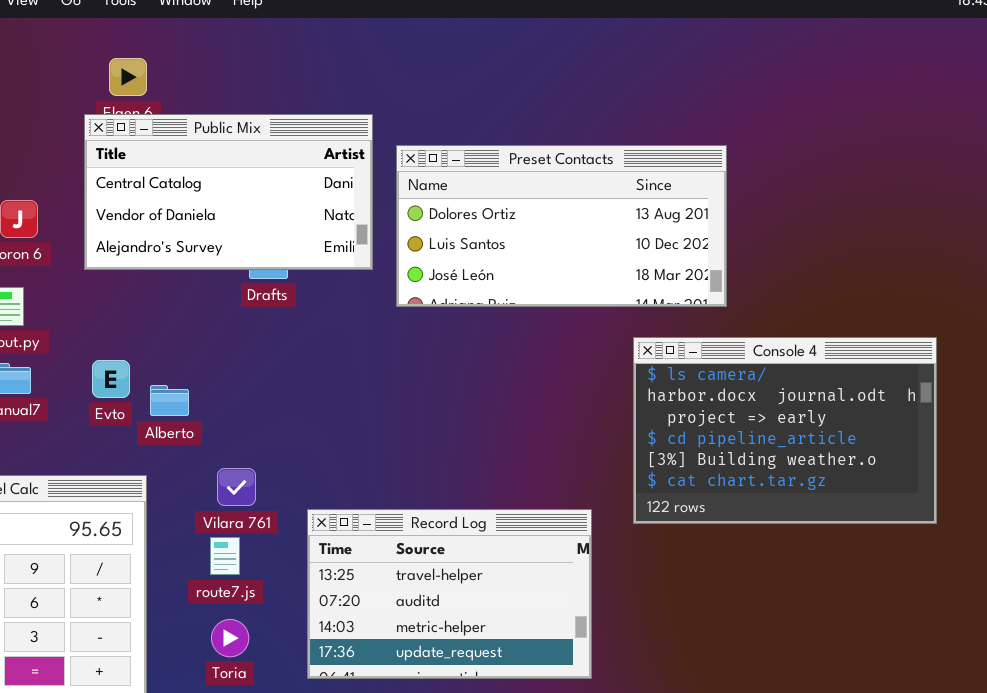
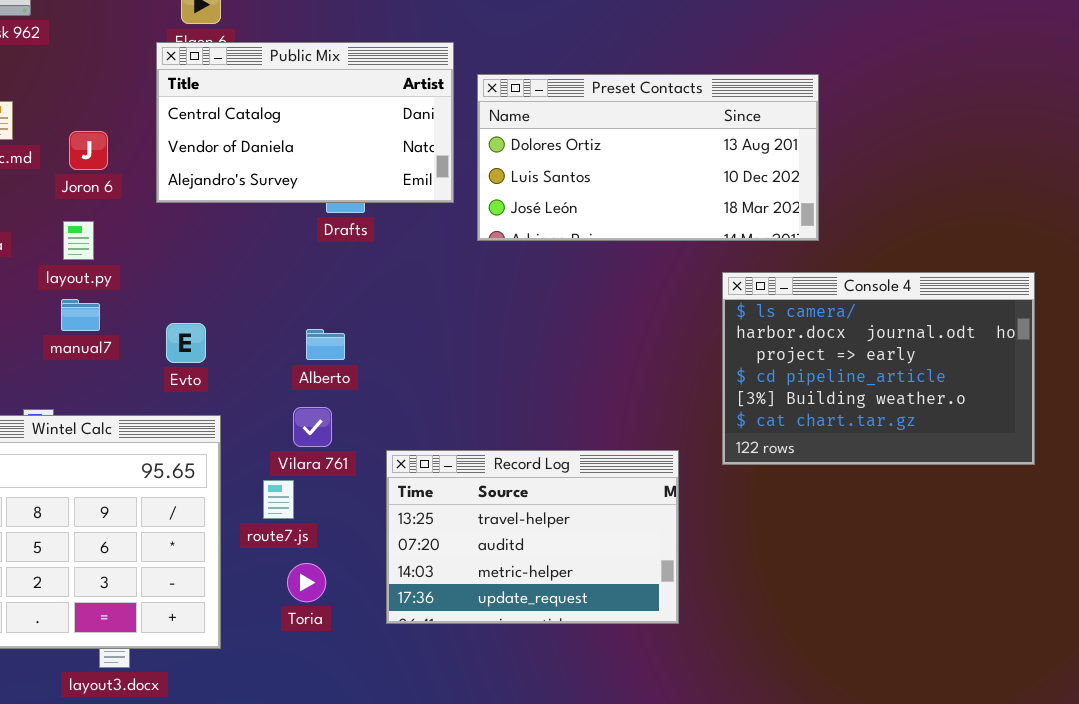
Evto: [92,360,130,398] -> [166,323,206,363], moved
Alberto: [150,385,189,416] -> [306,329,345,360], moved
route7.js: [210,537,240,575] -> [263,480,294,519], moved

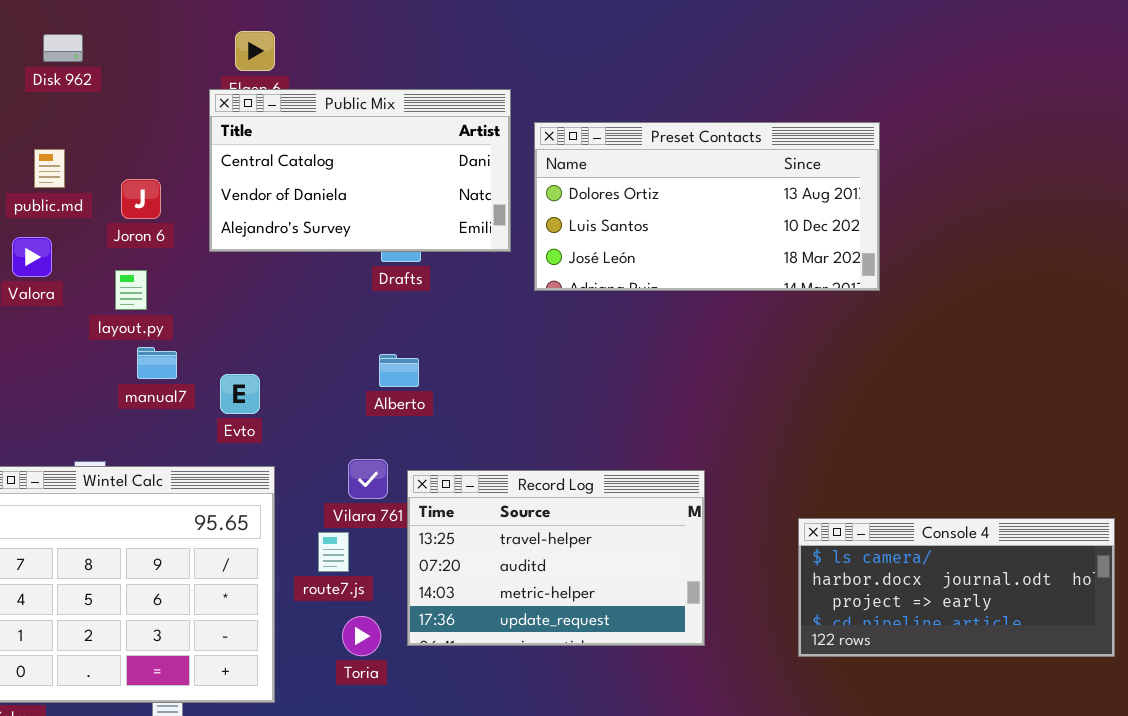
Console 4: [722,272,1035,465] -> [798,518,1115,657], moved, resized
manual7: [61,299,100,331] -> [137,347,177,379], moved
Alberto: [306,329,345,360] -> [379,354,419,387], moved
Record Log: [386,450,679,624] -> [407,470,705,646], moved

